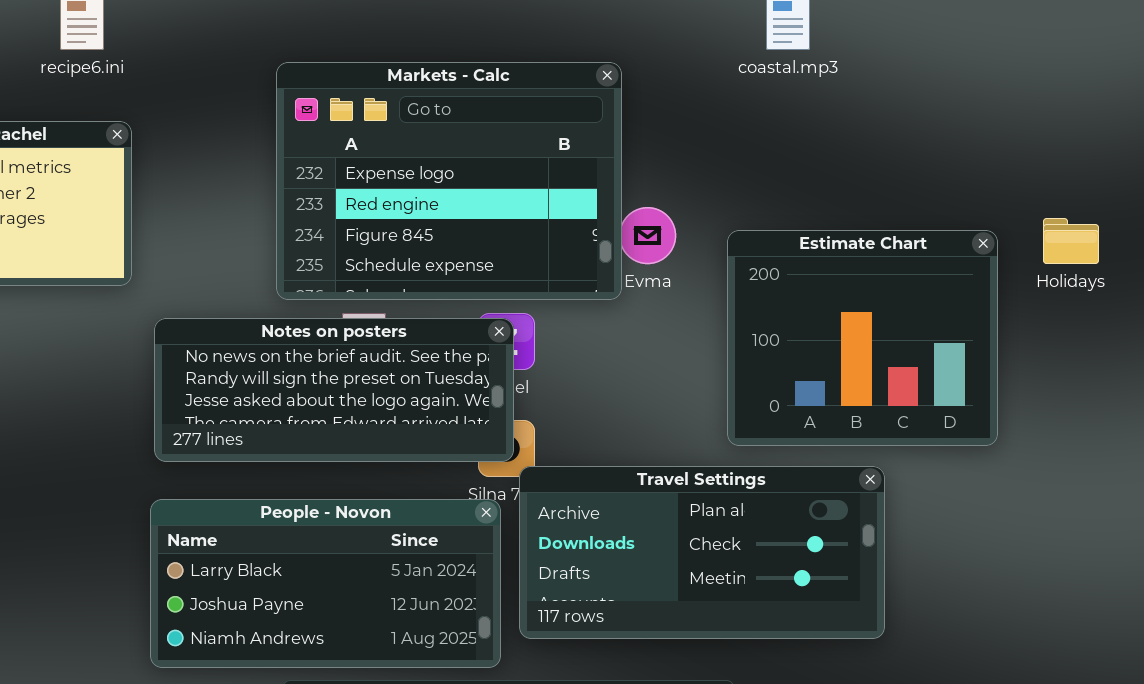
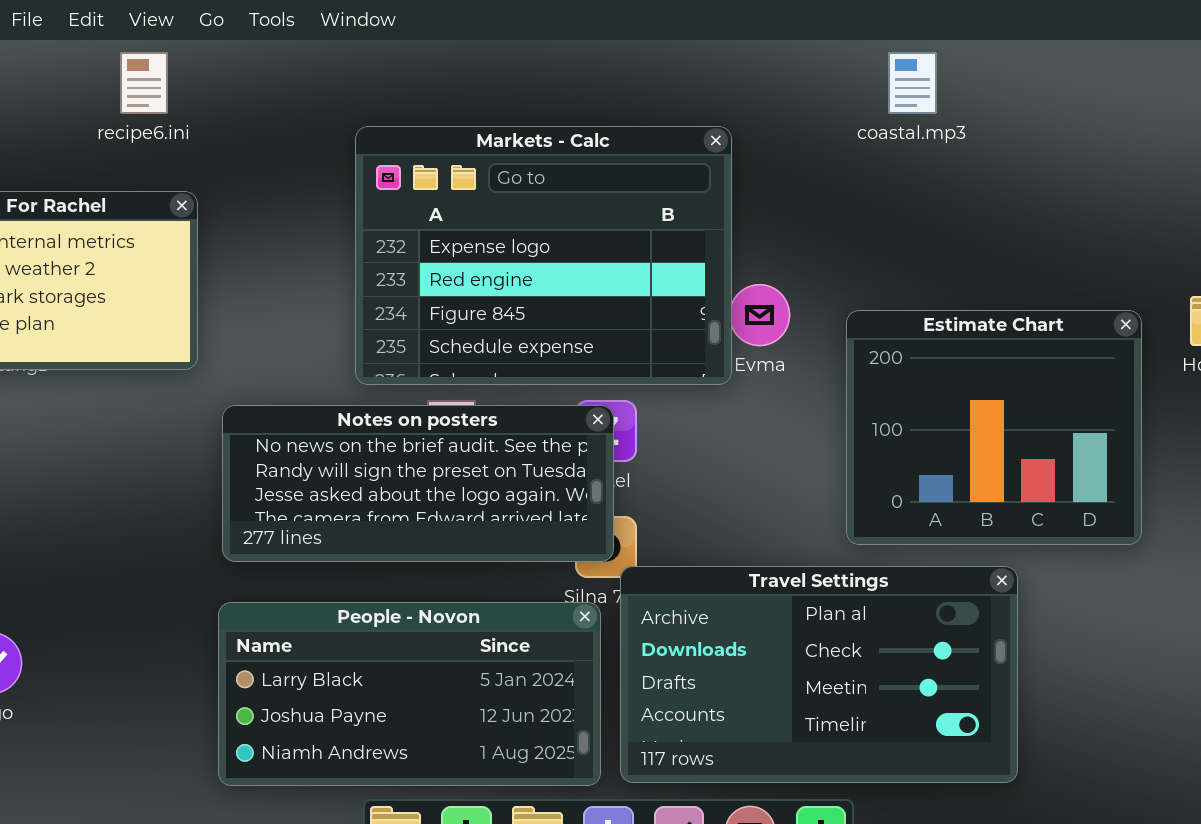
Travel Settings: [519,466,885,639] -> [620,566,1018,783], resized

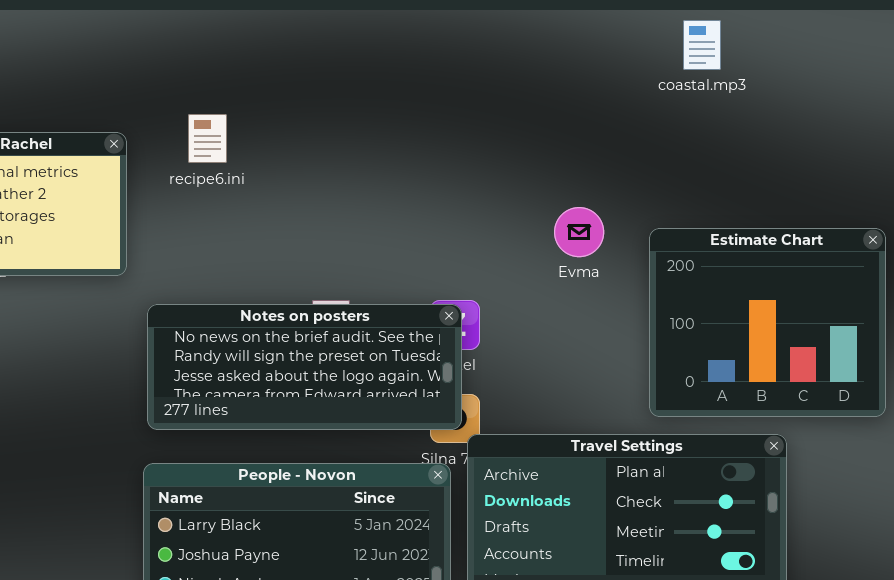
recipe6.ini: [120,52,168,114] -> [188,114,227,163], moved
Markets - Calc: [355,126,732,385] -> none, closed

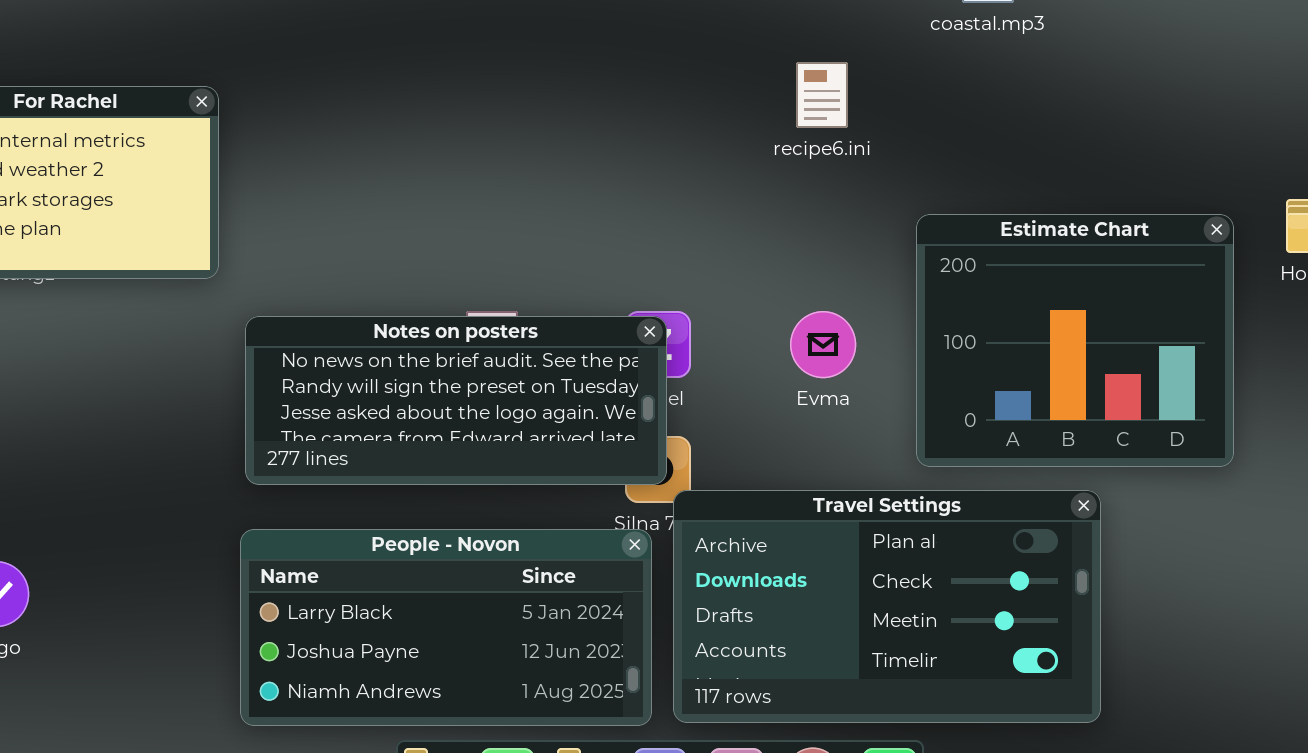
recipe6.ini: [188,114,227,163] -> [796,62,848,128], moved
Evma: [554,207,604,257] -> [790,311,856,378], moved

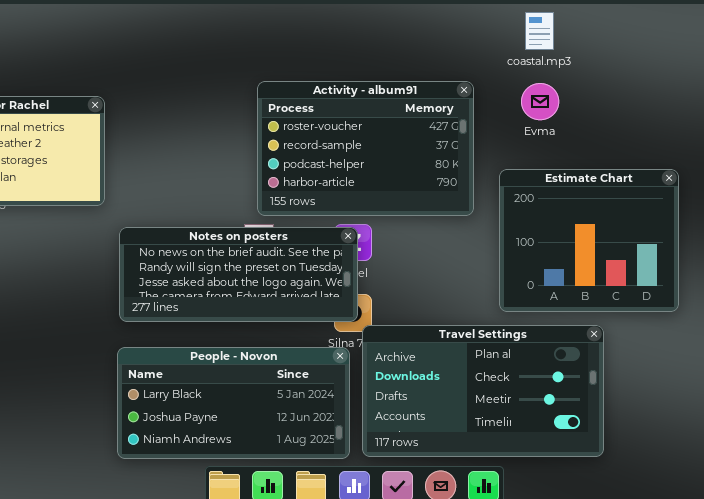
Activity - album91: none -> [257,81,474,216], opened
Evma: [790,311,856,378] -> [521,83,559,120], moved

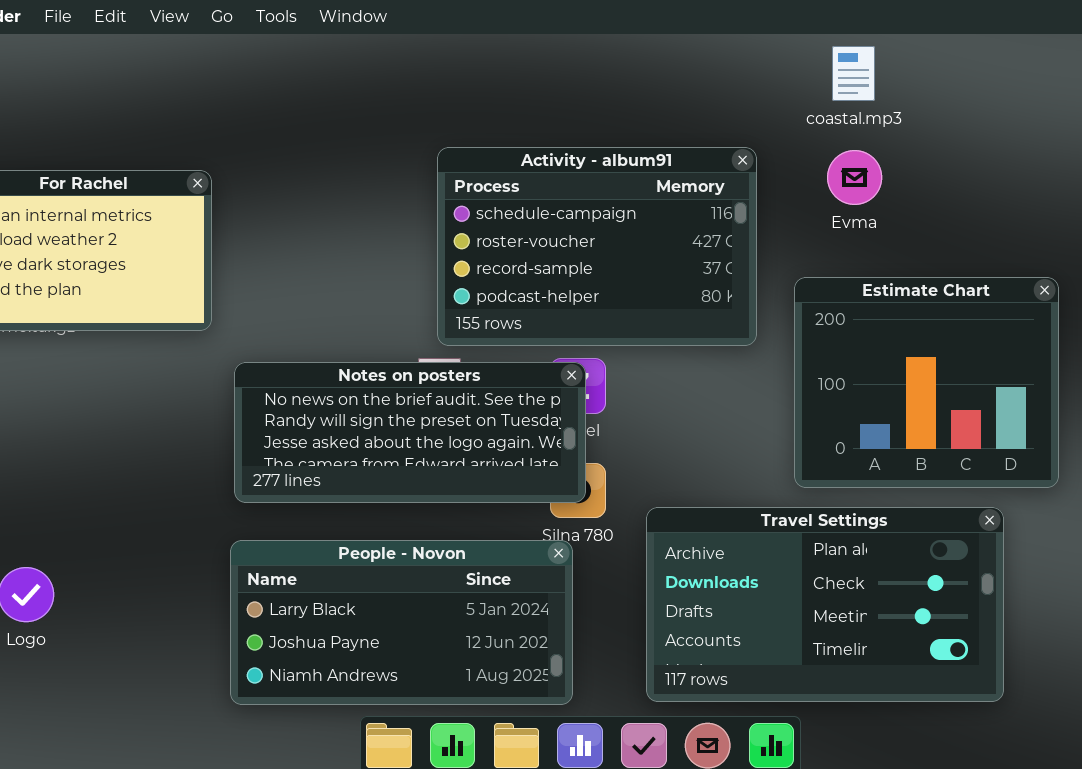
Activity - album91: [257,81,474,216] -> [437,147,757,346], scrolled up 1 row
Travel Settings: [362,325,604,457] -> [646,507,1004,702], moved

